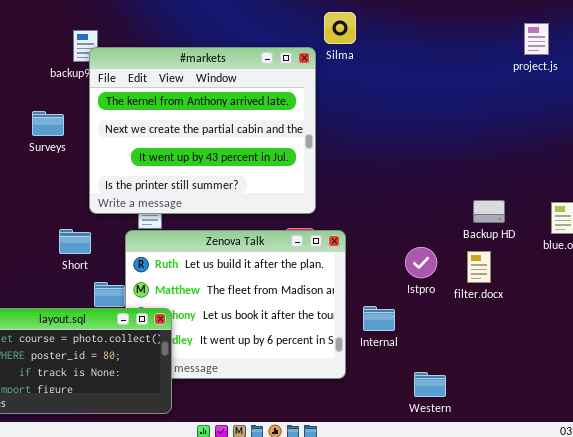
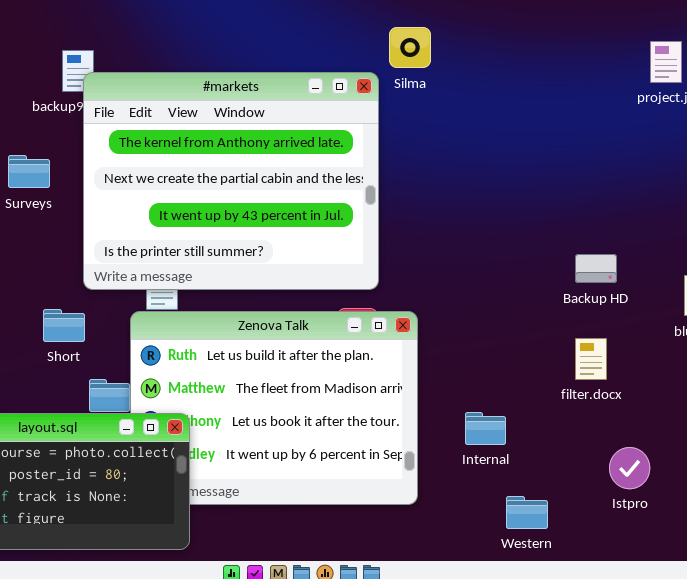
Backup HD: [473,200,505,223] -> [575,254,617,283], moved
Istpro: [405,247,437,278] -> [609,447,650,489], moved
Internal: [363,306,395,331] -> [465,412,506,445], moved

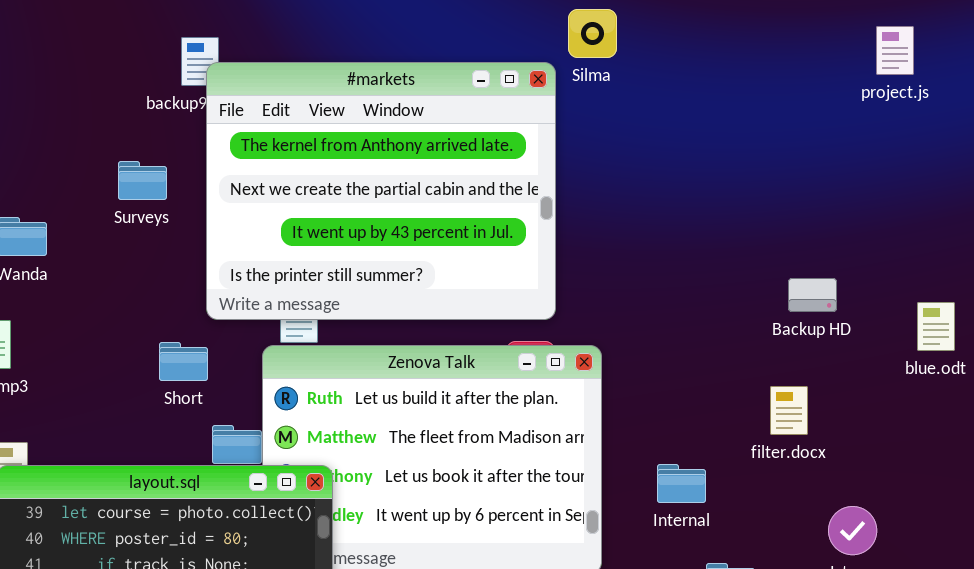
filter.docx: [575,338,607,380] -> [770,386,808,435], moved

